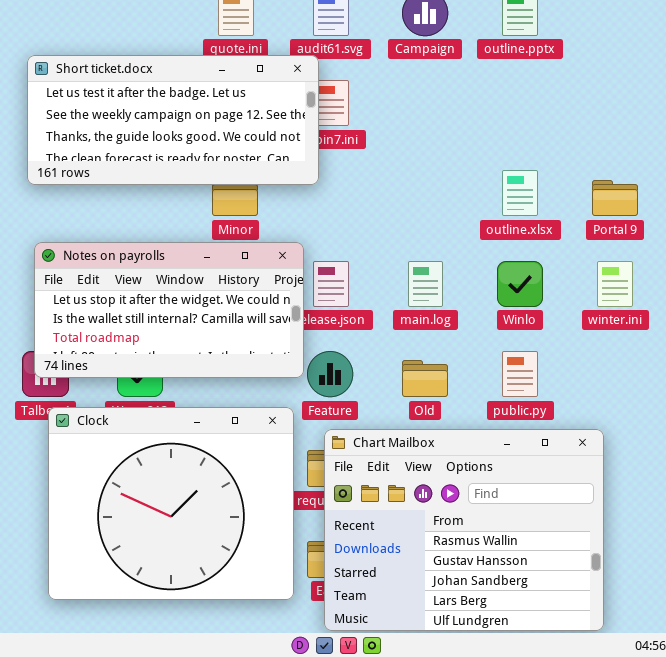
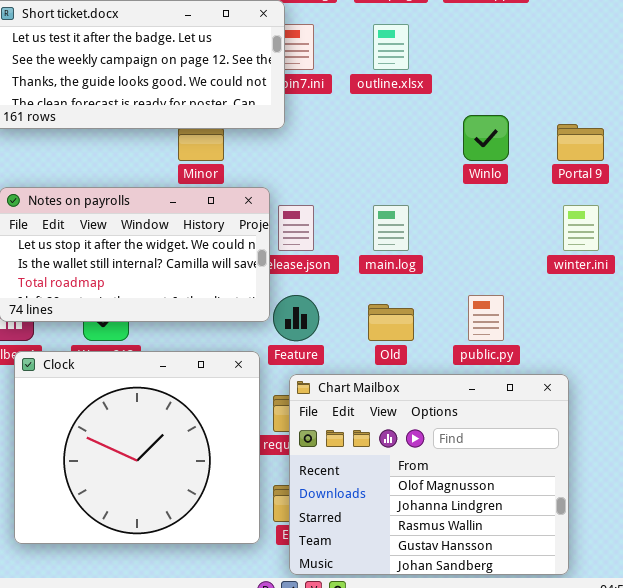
outline.xlsx: [502,170,538,216] -> [373,24,409,70], moved
Winlo: [497,261,543,307] -> [463,115,509,161], moved
Chart Mailbox: [324,429,604,631] -> [289,374,569,575], scrolled up 2 rows

